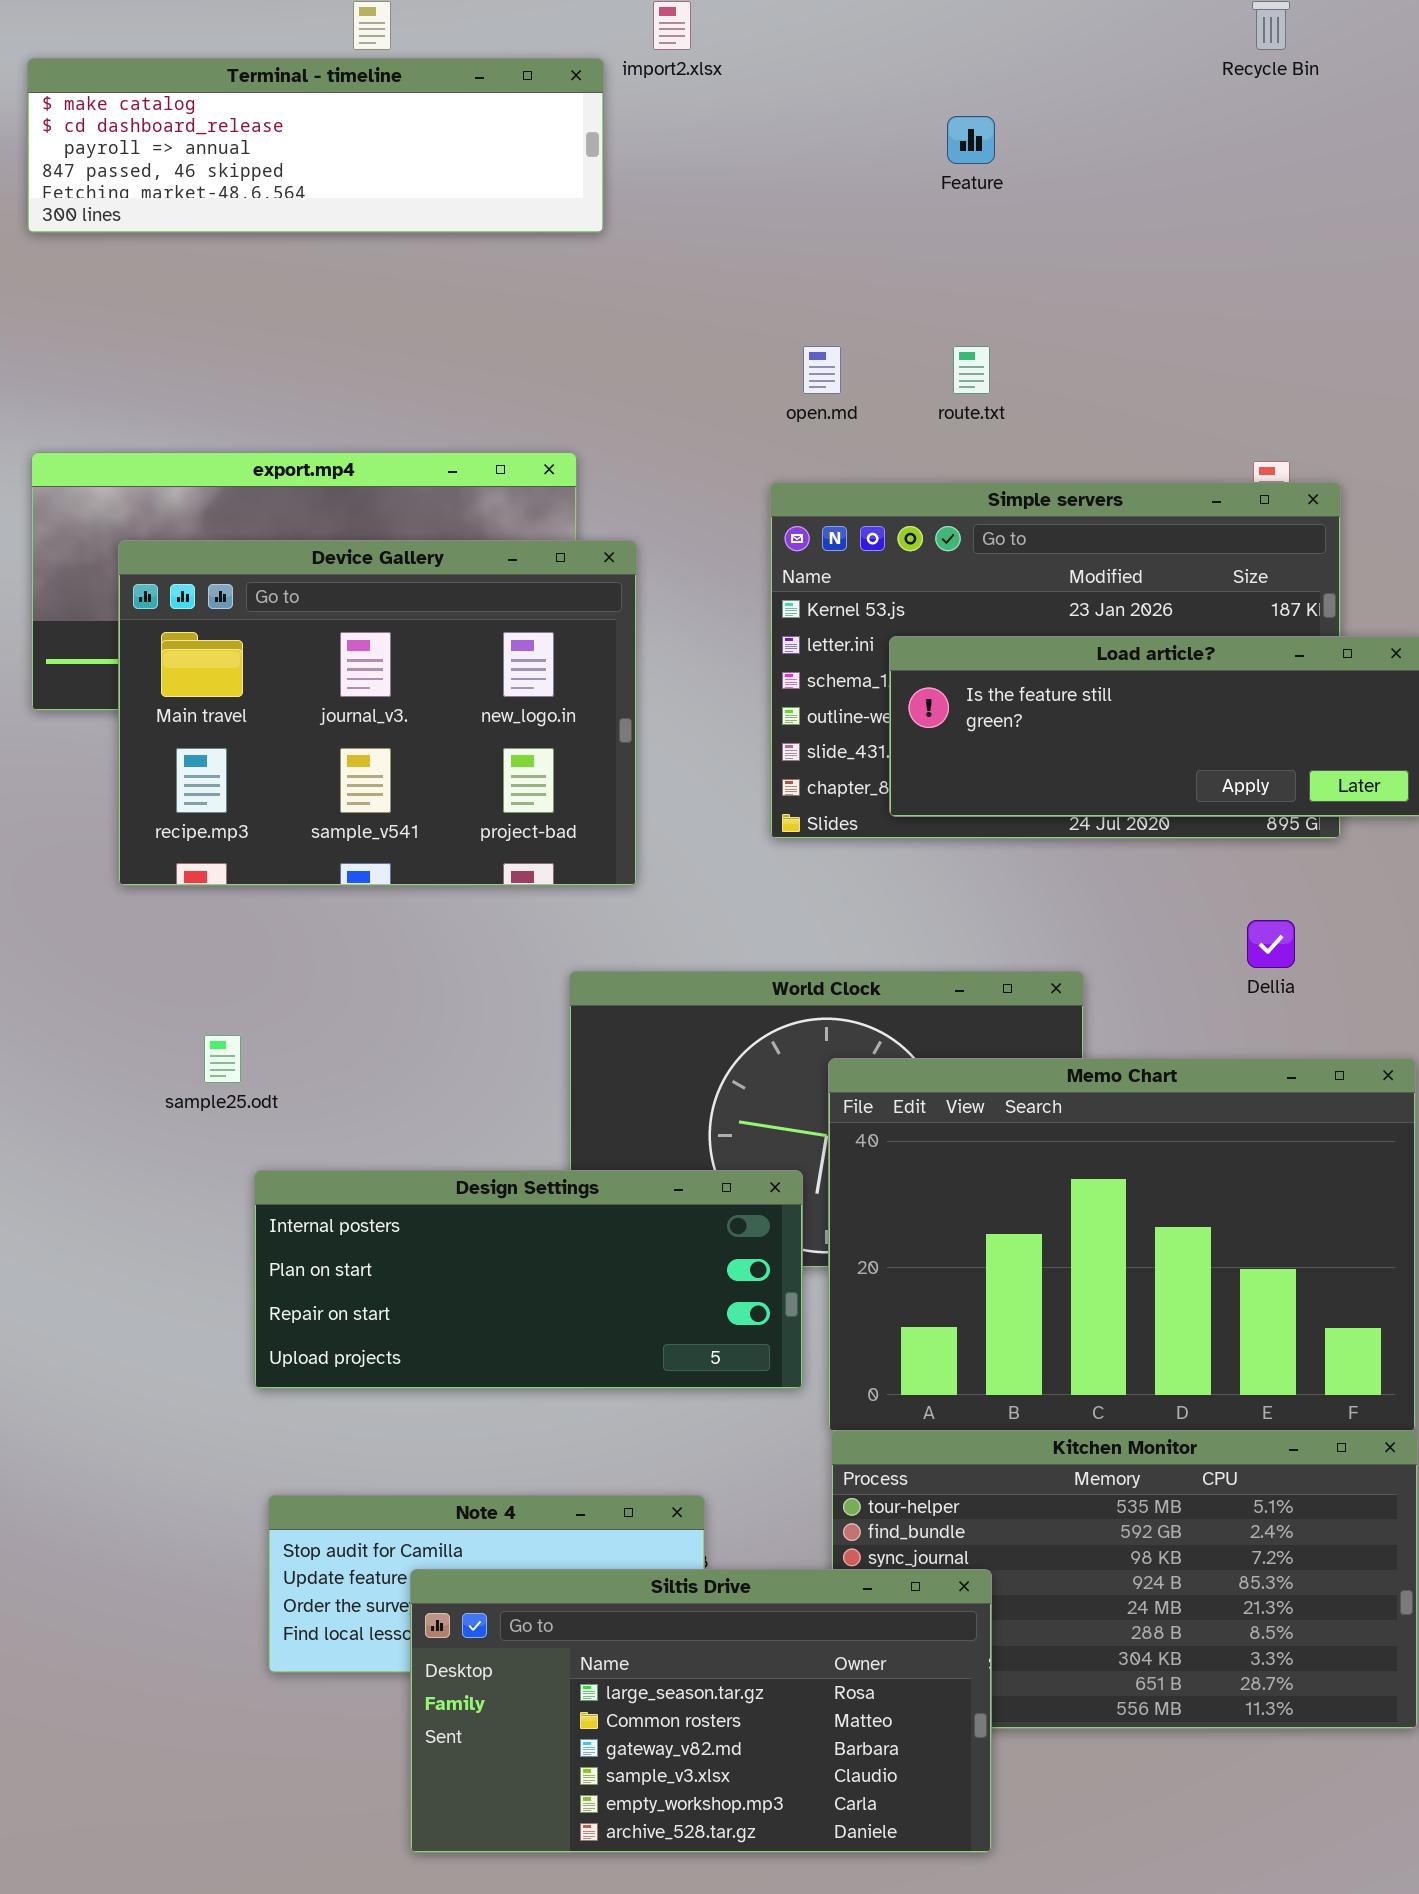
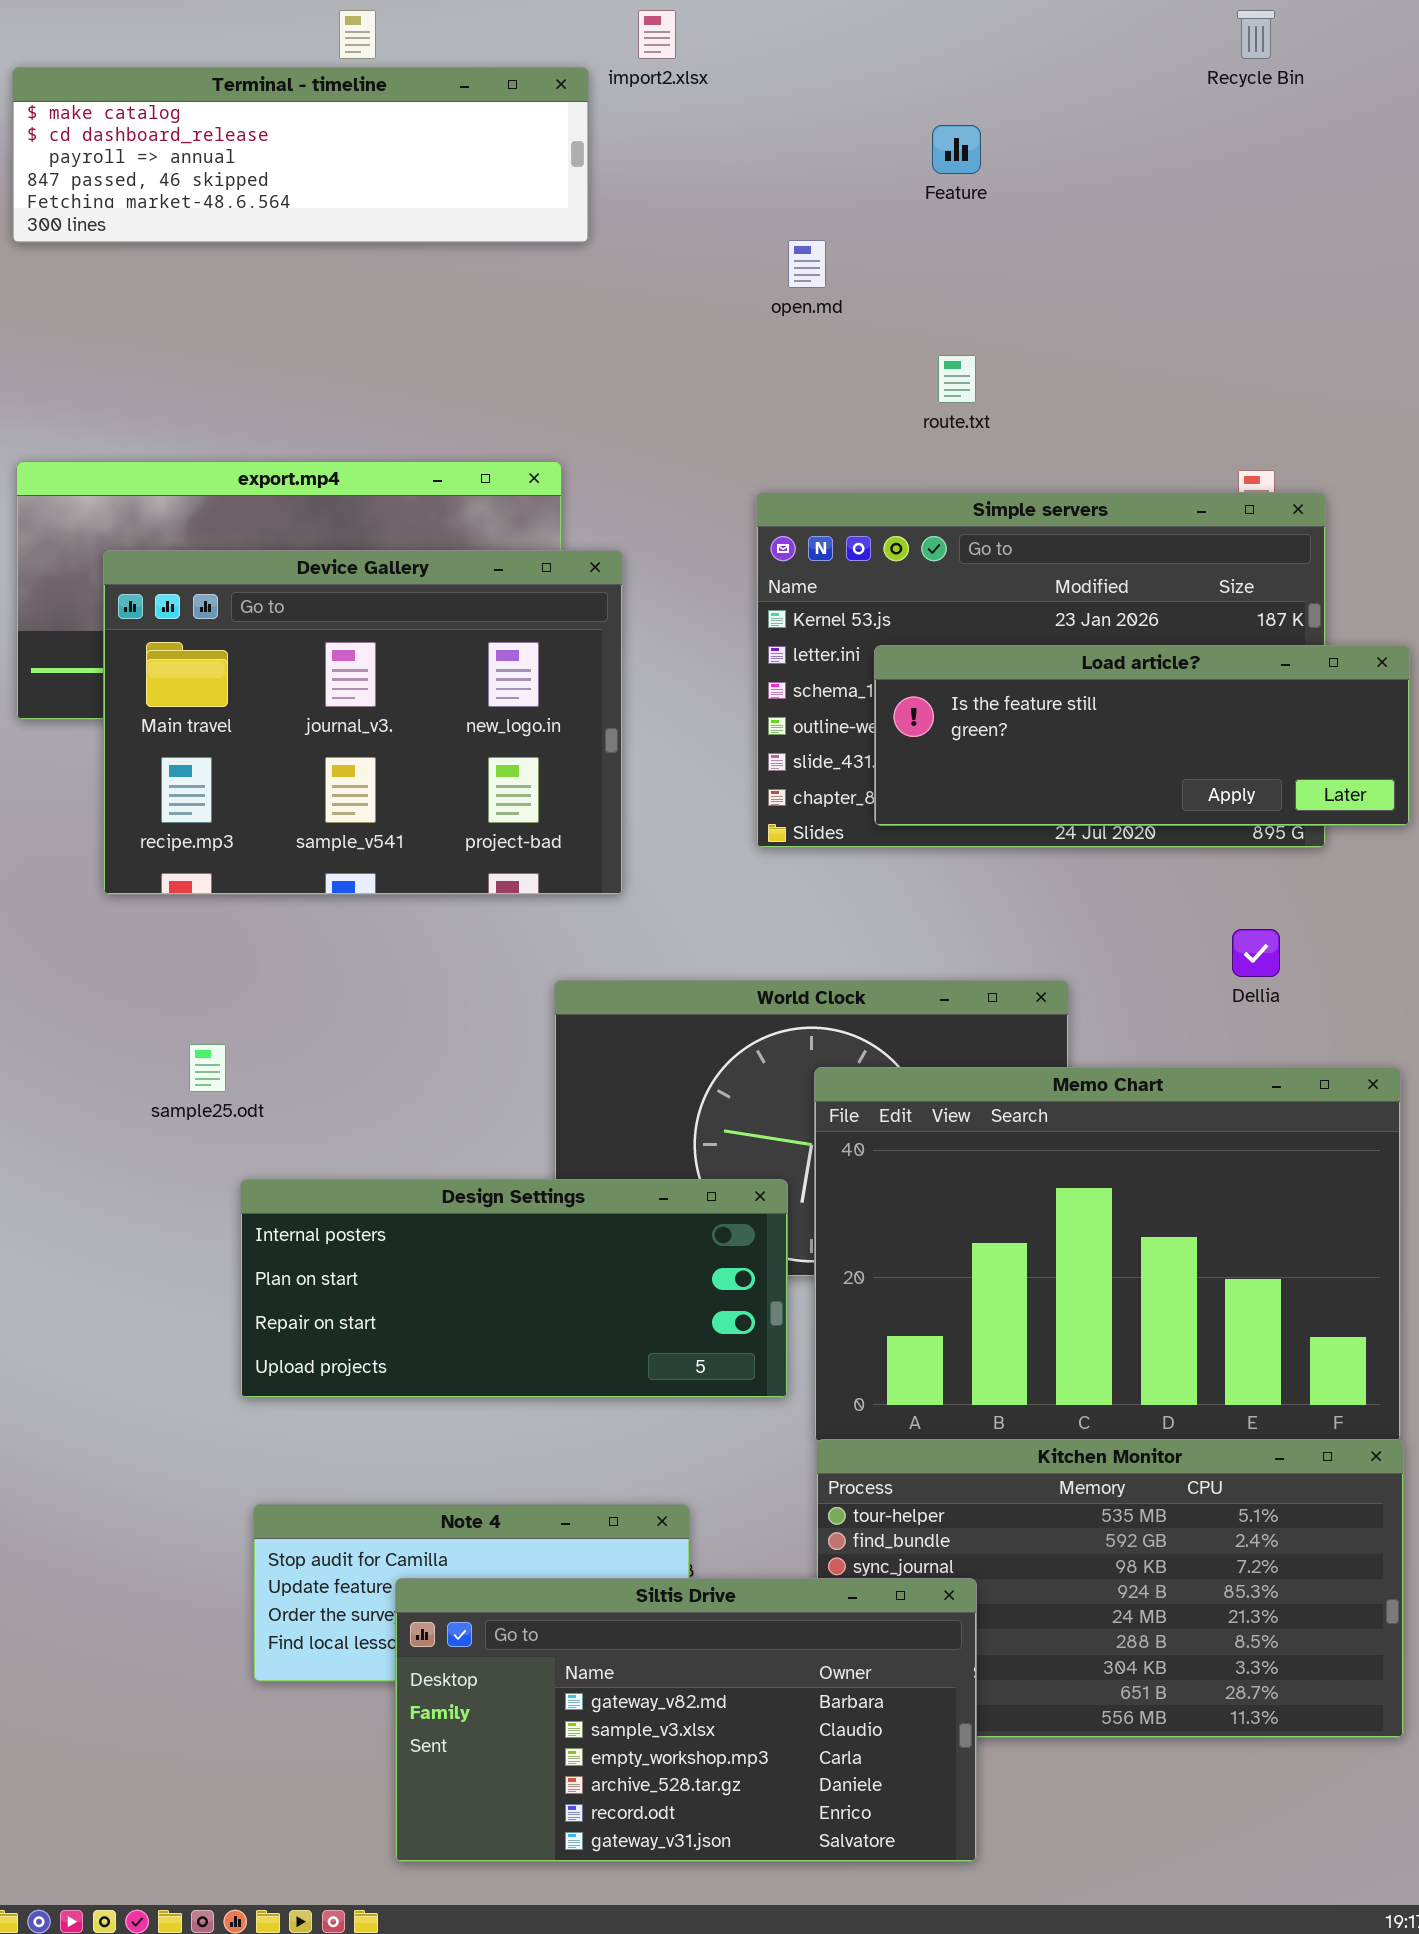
open.md: [803,346,841,394] -> [788,240,826,288], moved
Siltis Drive: [410,1569,992,1853] -> [395,1578,977,1862], scrolled down 2 rows

